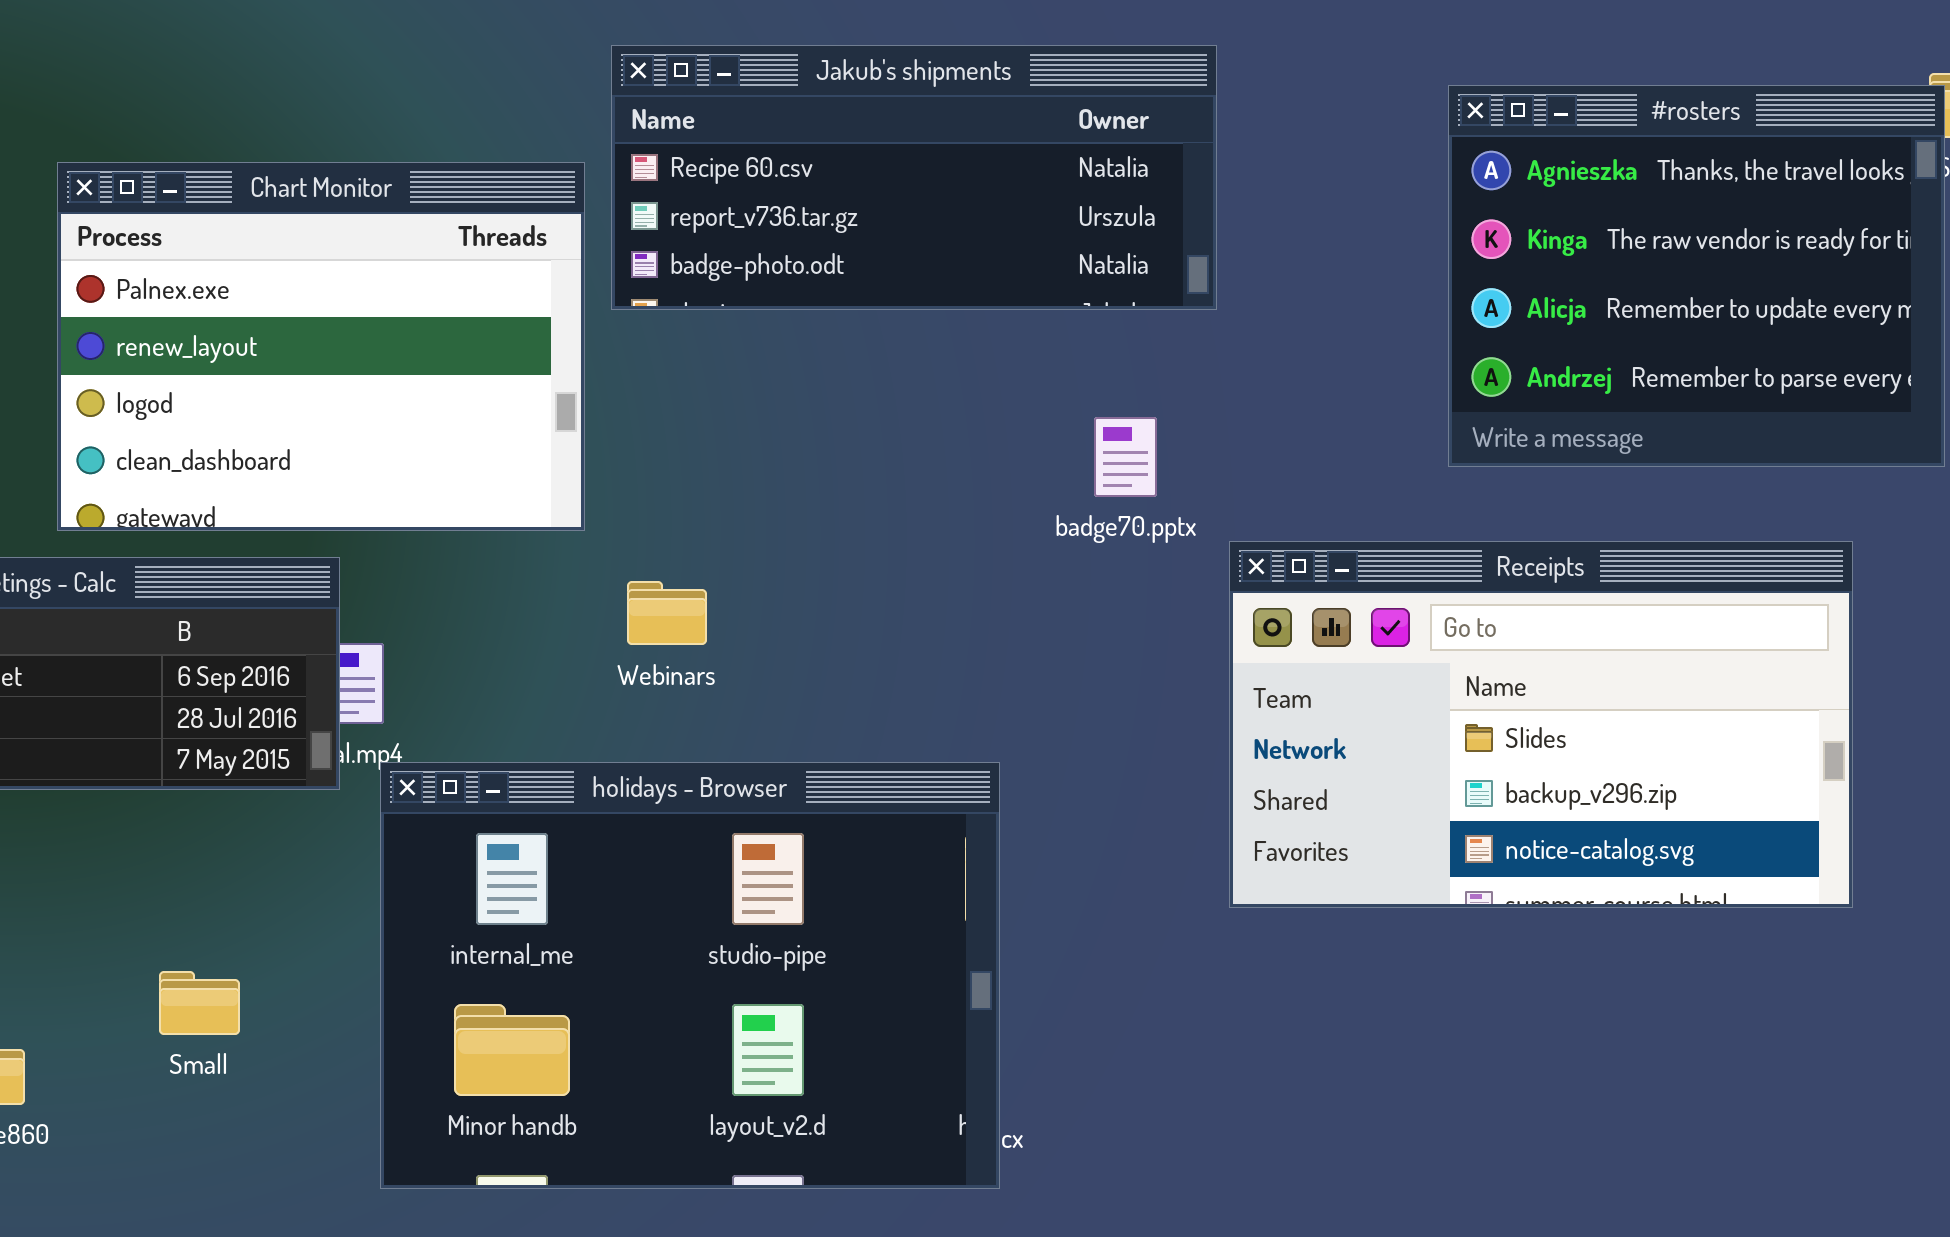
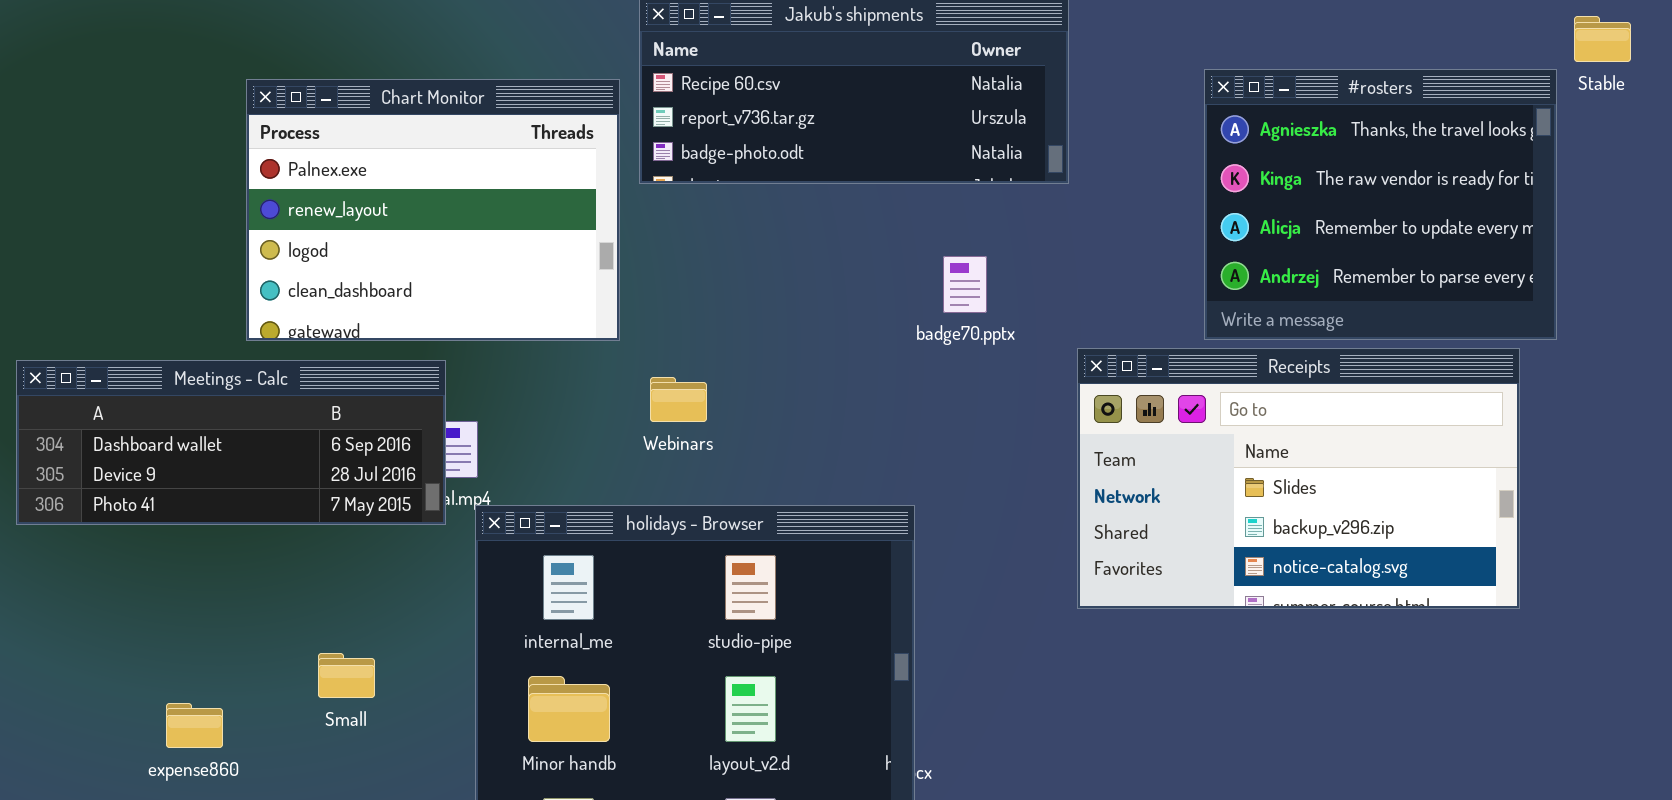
#rosters: [1448,85,1945,467] -> [1204,69,1557,340], moved
badge70.pptx: [1094,417,1157,497] -> [943,256,987,313], moved

